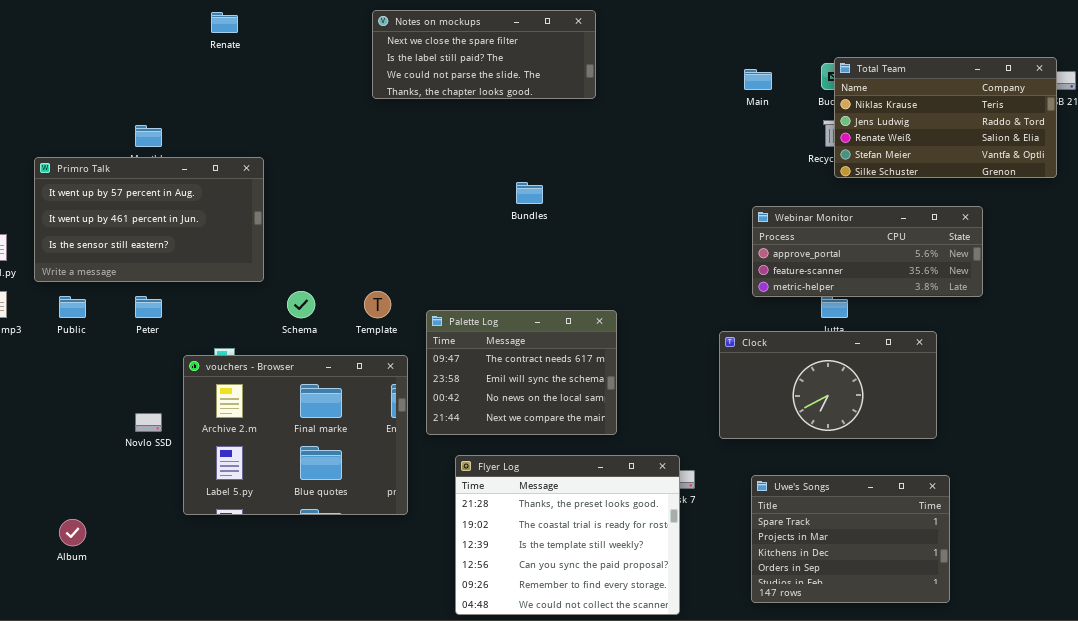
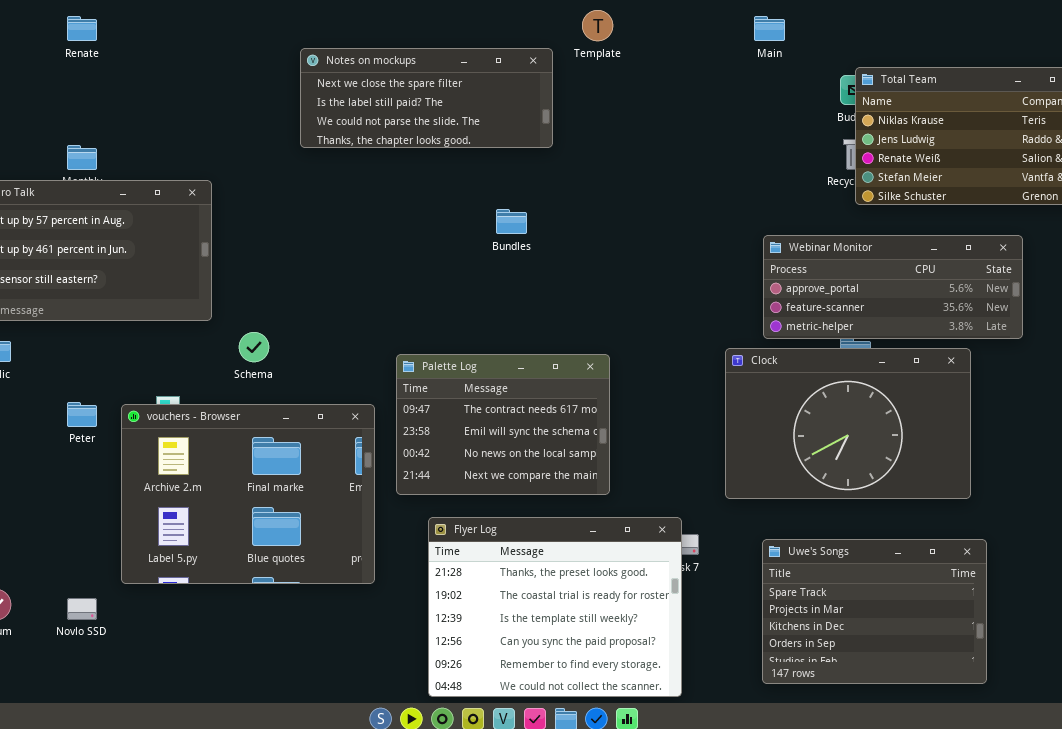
Notes on mockups: [372,10,596,99] -> [300,48,553,148], moved
Renate: [211,12,238,33] -> [67,16,97,41], moved
Main: [744,69,772,90] -> [754,16,785,41], moved
Template: [364,291,391,318] -> [582,10,613,41], moved
Peter: [135,296,162,318] -> [67,402,97,427], moved
Clock: [719,331,937,439] -> [725,348,971,499], resized
Novlo SSD: [135,413,162,432] -> [67,598,97,620], moved

